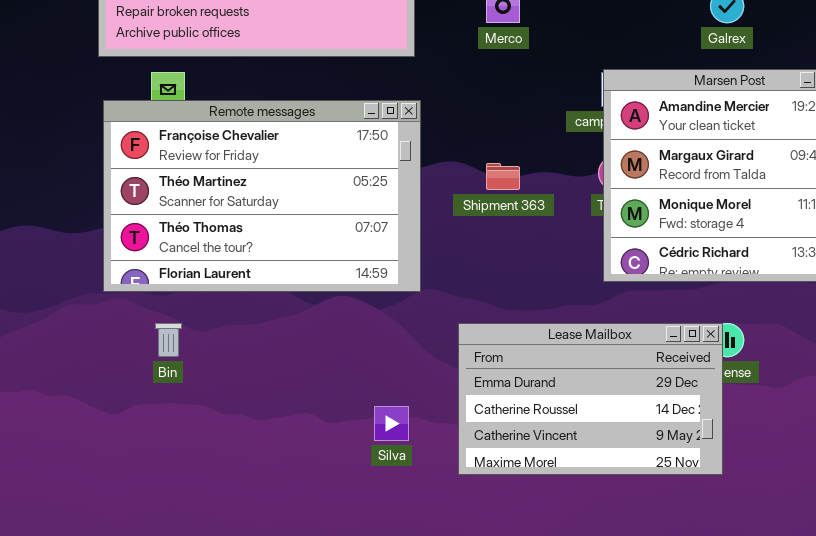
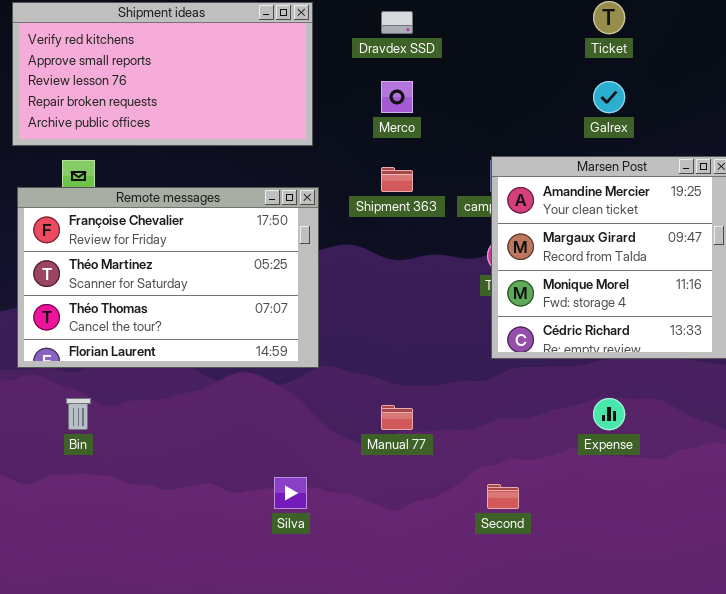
Shipment 363: [486,163,520,190] -> [381,167,413,192], moved
Lease Mailbox: [458,323,723,475] -> none, closed

